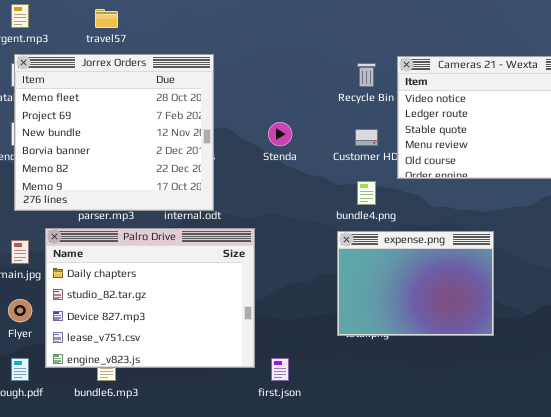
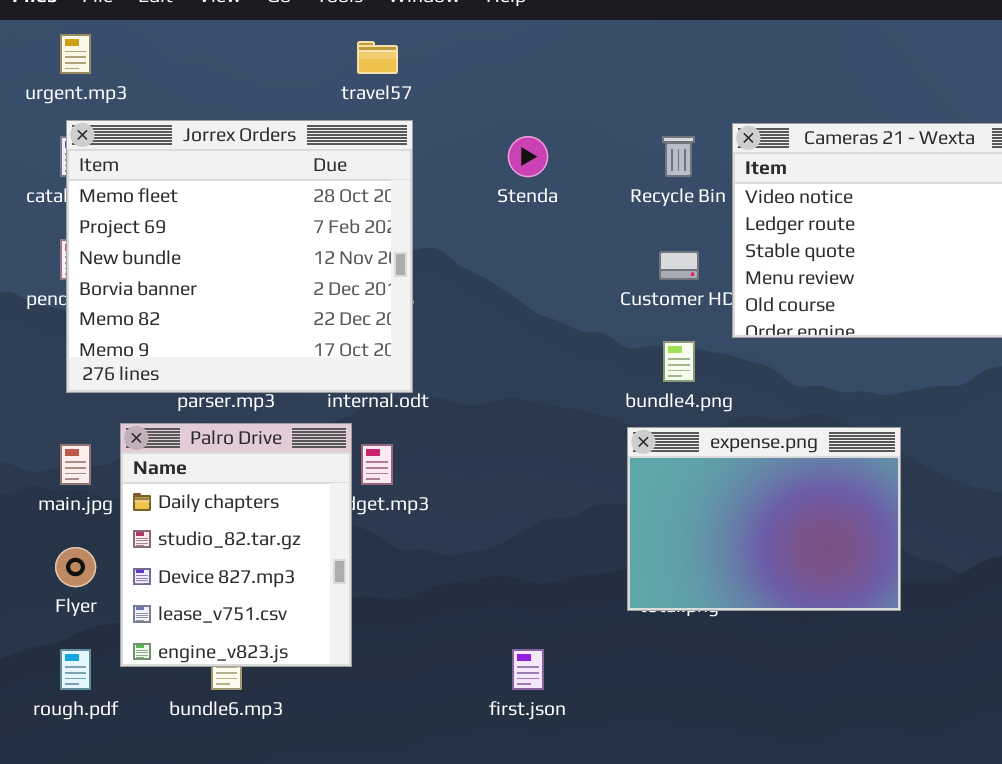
travel57: [95,9,118,28] -> [357,41,398,74], moved
Stenda: [268,122,292,146] -> [508,136,548,177], moved
Palro Drive: [45,228,255,368] -> [120,423,352,667], resized

